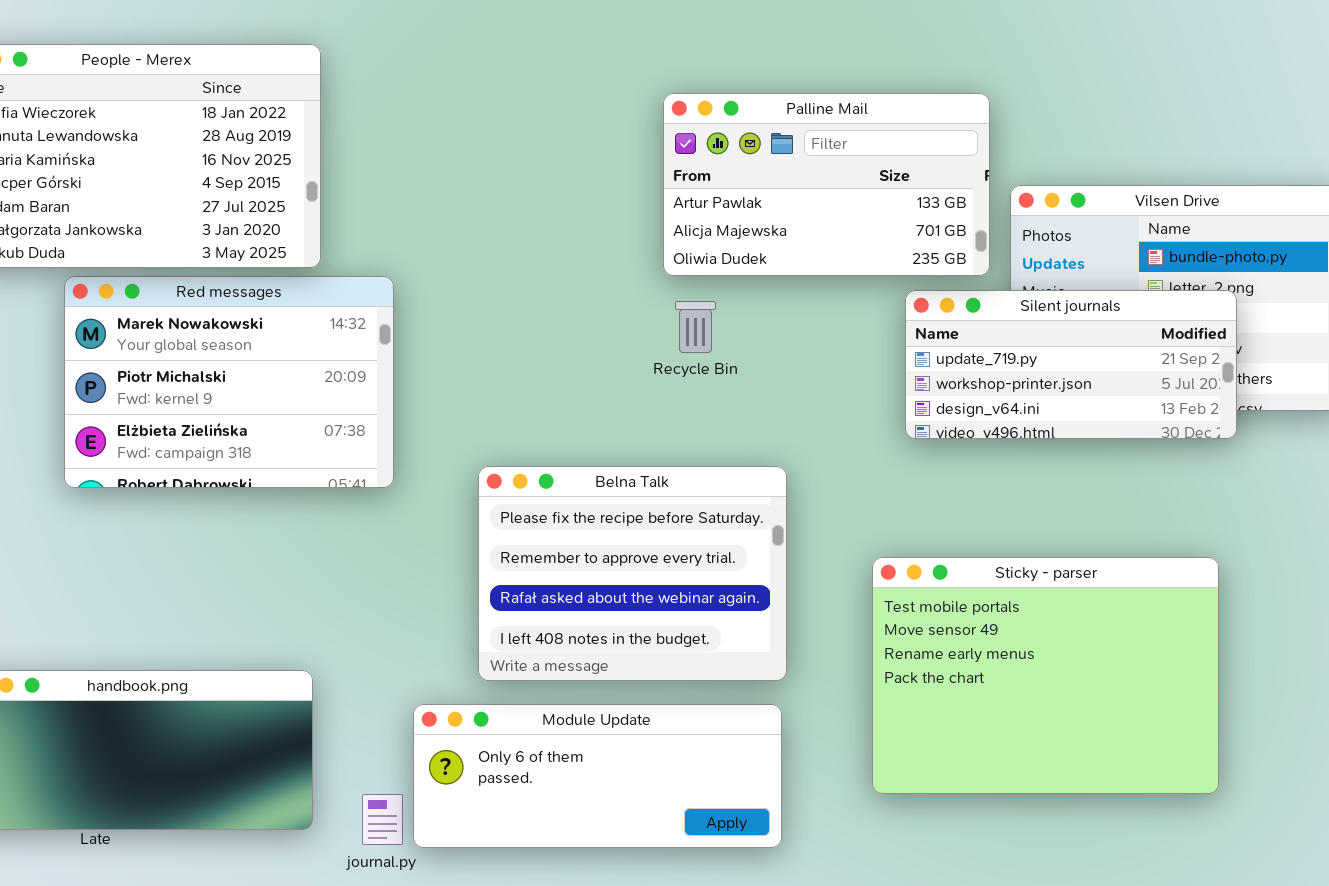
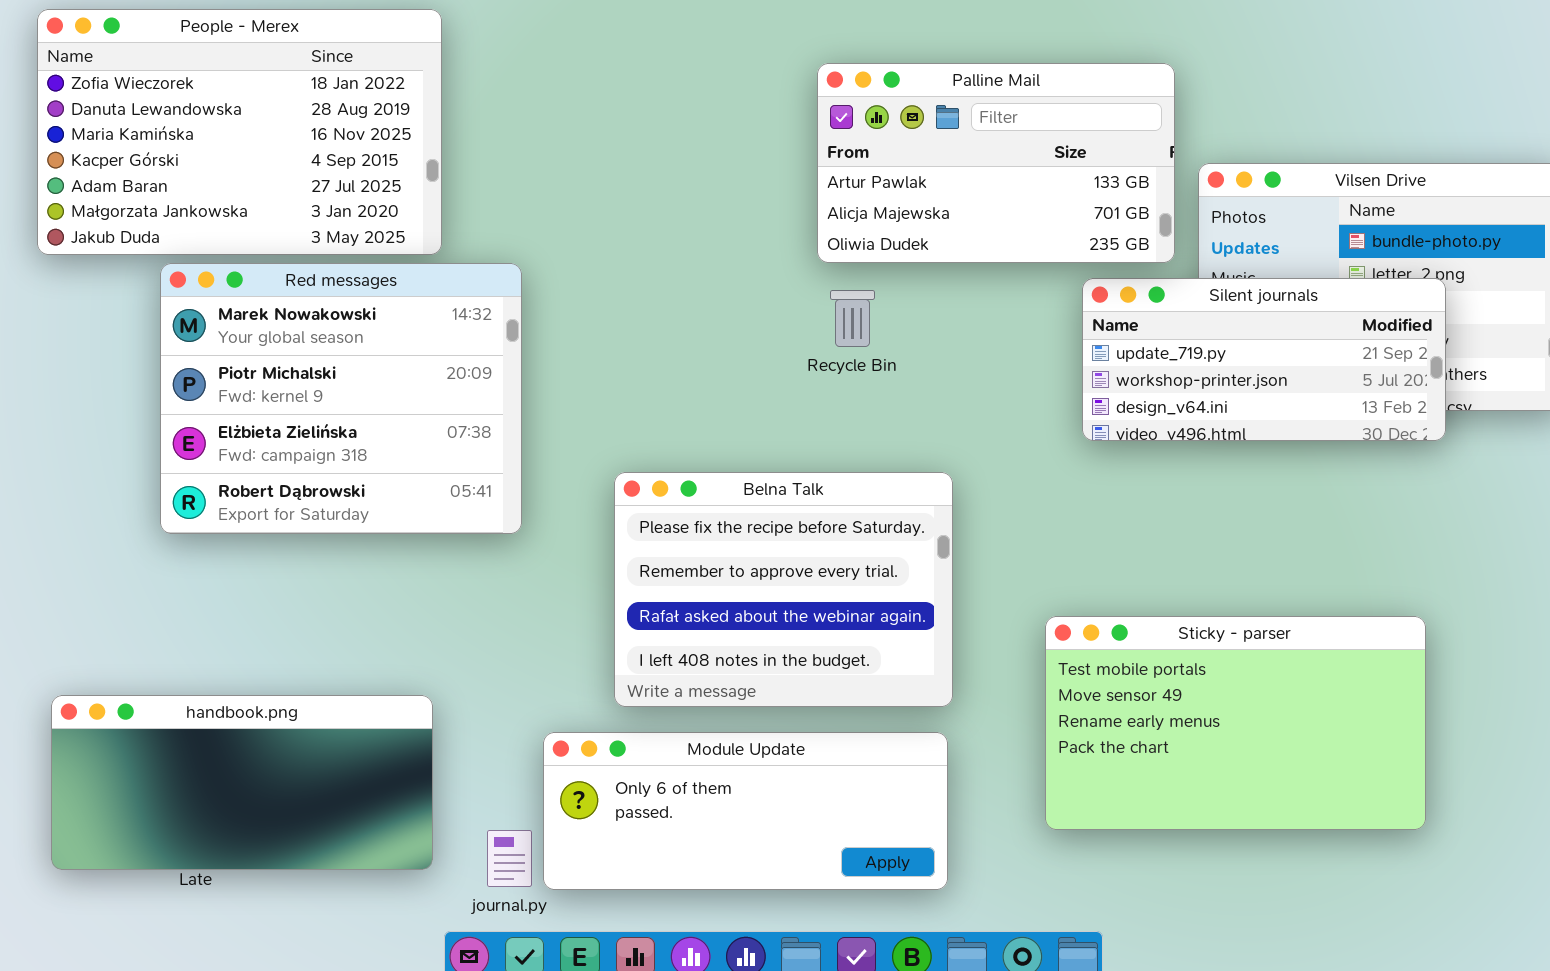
Red messages: [64,276,394,488] -> [160,263,522,534], resized
Sticky - parser: [872,557,1219,794] -> [1045,616,1426,830], resized

